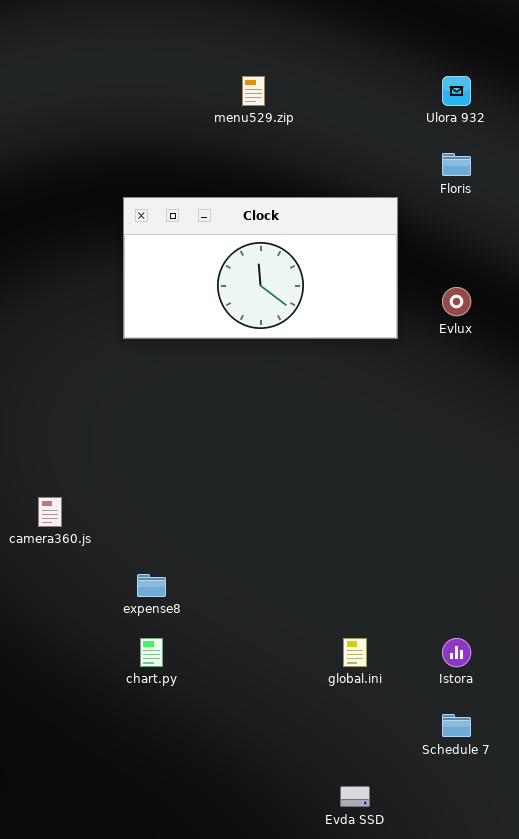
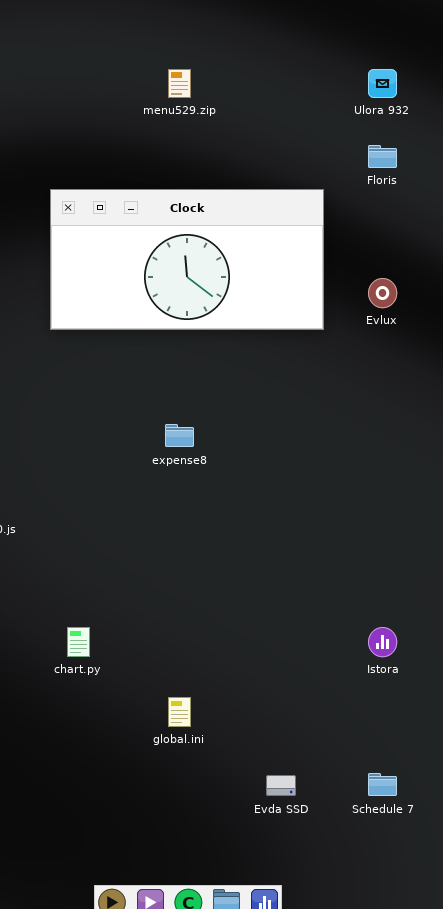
expense8: [137,574,166,597] -> [165,424,194,447], moved
global.ini: [343,638,367,667] -> [168,697,191,727], moved
Schedule 7: [442,714,471,737] -> [368,773,397,796], moved

